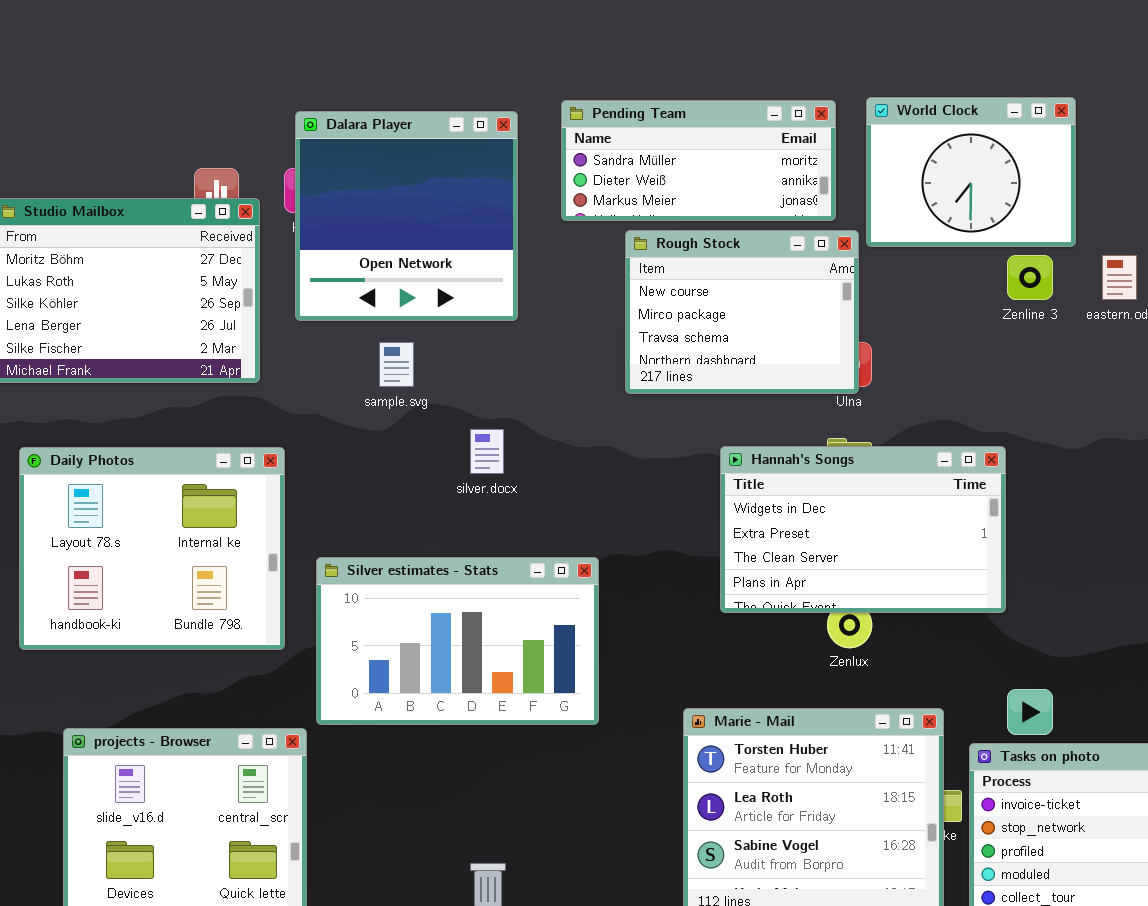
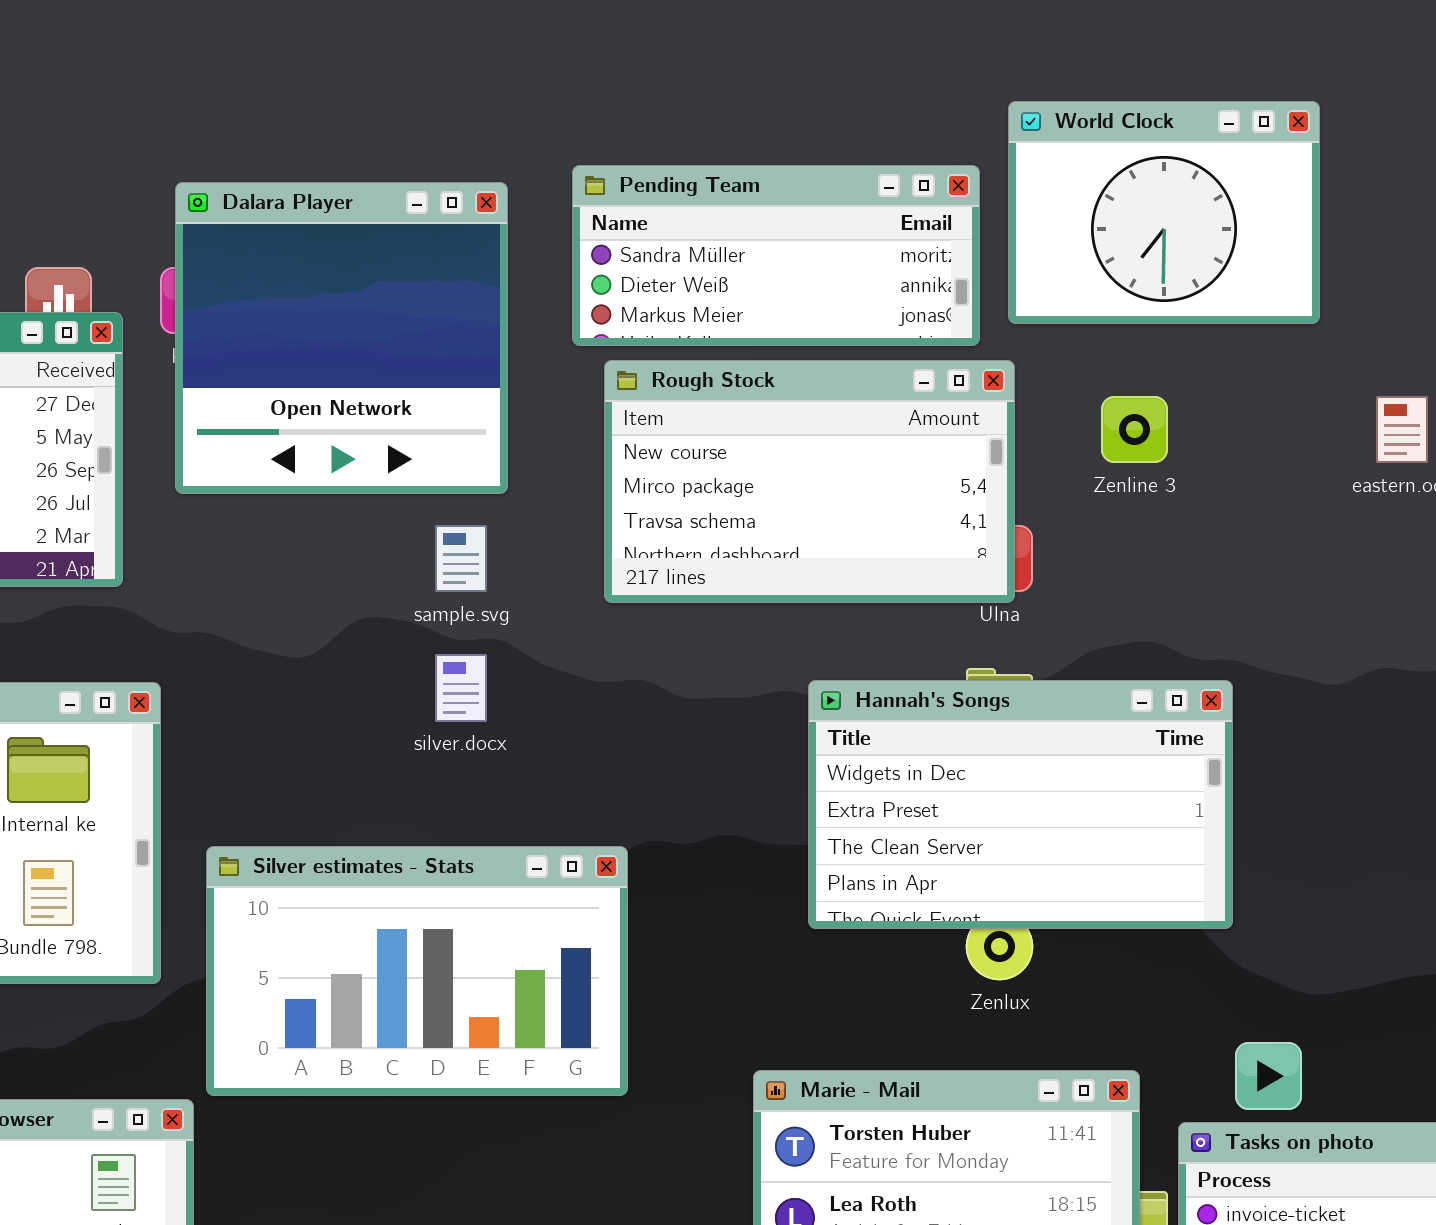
World Clock: [866,97,1076,247] -> [1008,101,1320,324], moved
Rough Stock: [625,230,859,394] -> [604,360,1015,603], resized
Zenline 3: [1007,255,1053,300] -> [1101,396,1168,463], moved
sample.svg: [379,342,414,387] -> [435,525,487,592], moved

